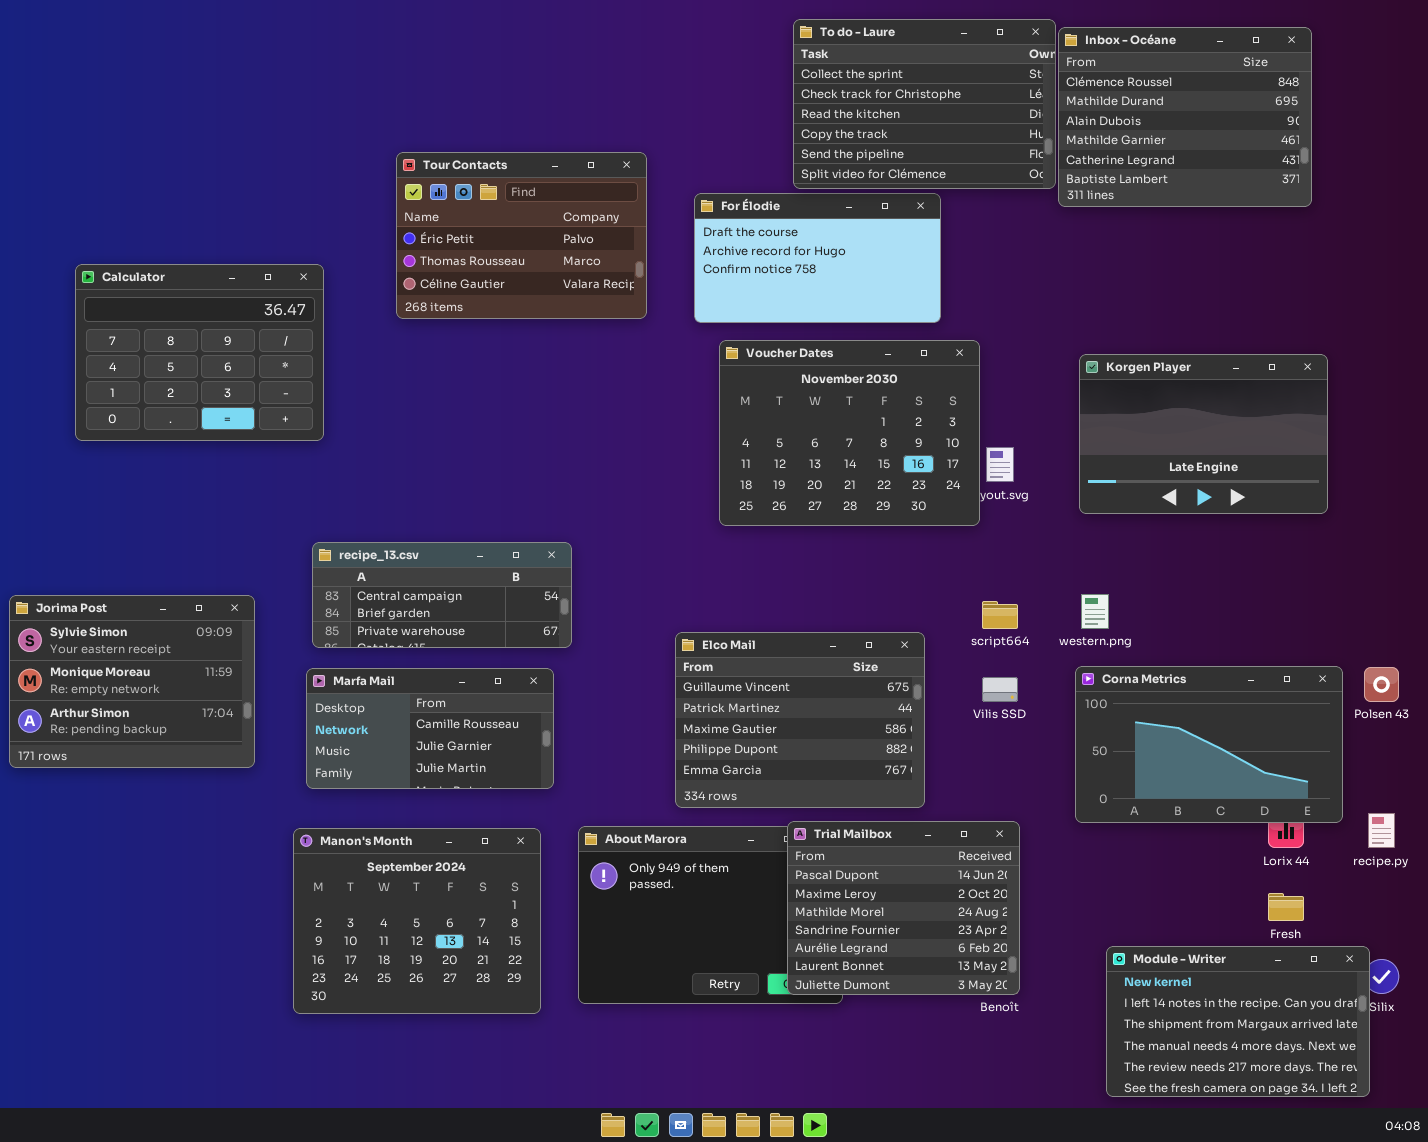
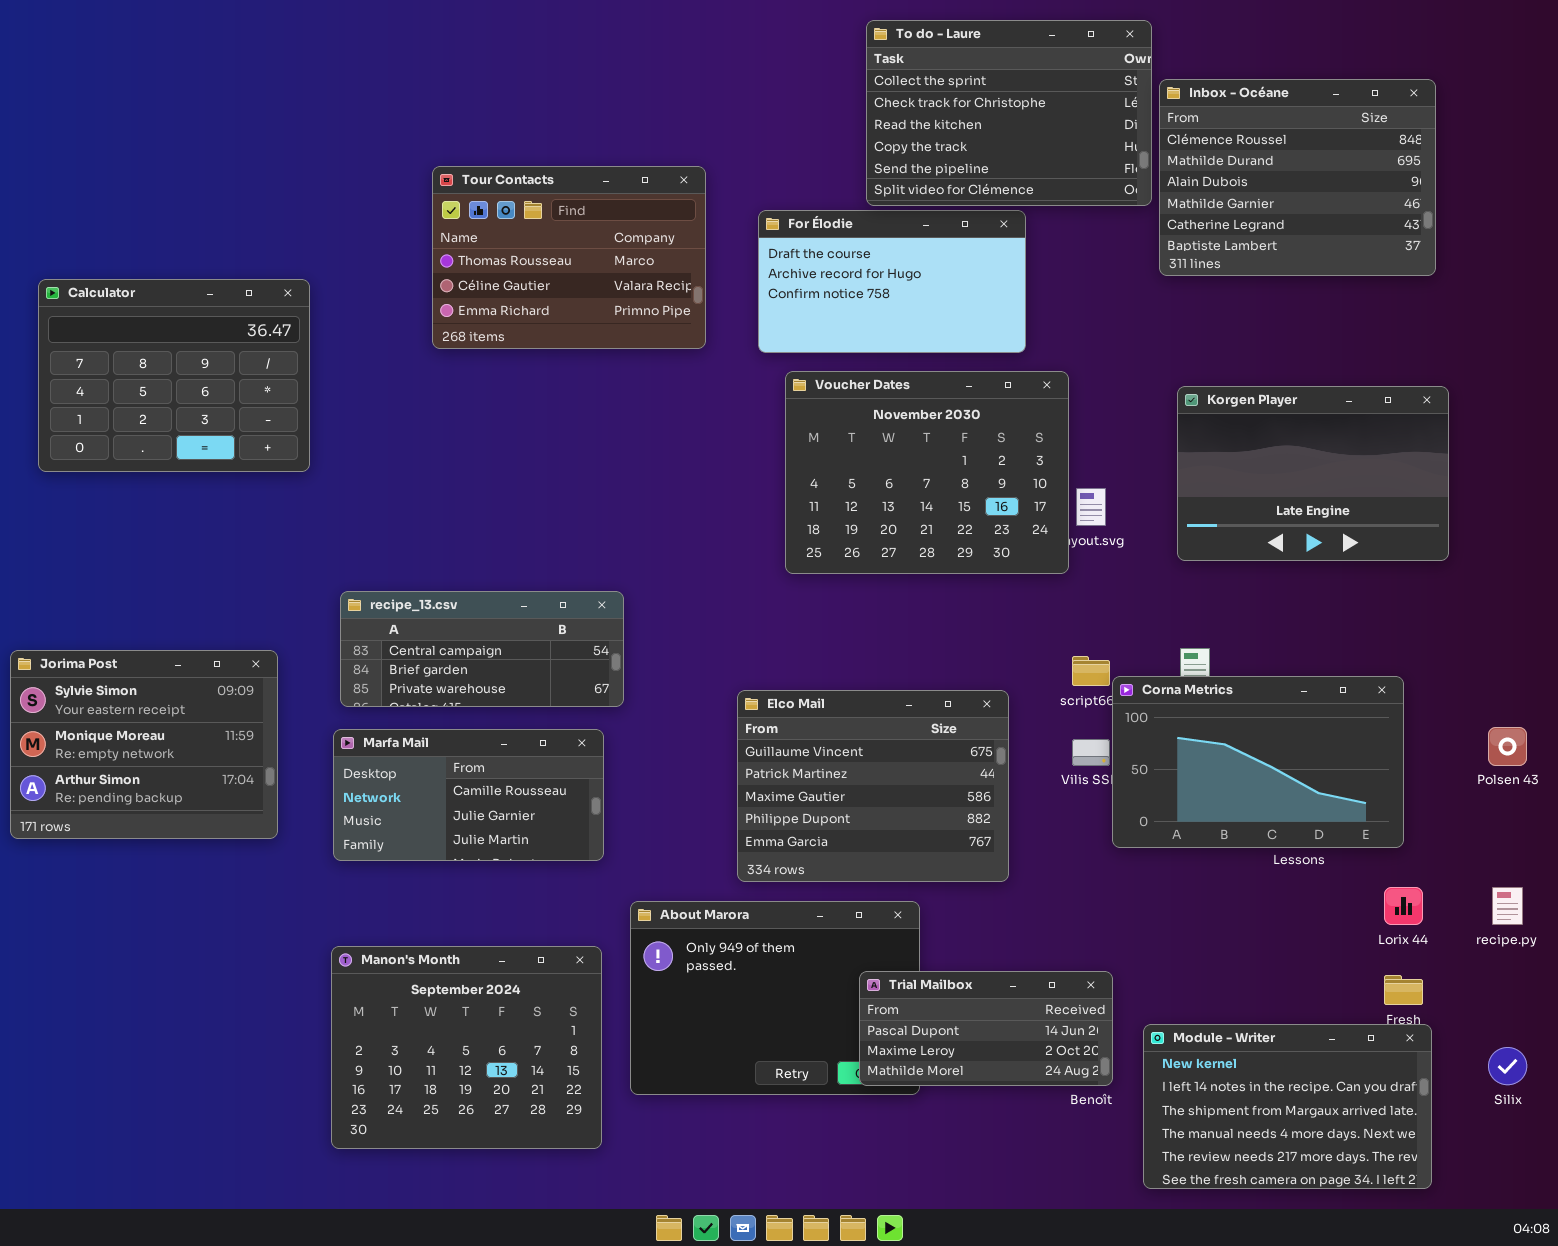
Inbox - Océane: [1058,27,1312,207] -> [1159,79,1436,276], moved
Tour Contacts: [396,152,647,319] -> [432,166,706,349], scrolled down 1 row
Calculator: [75,264,324,441] -> [38,279,310,472], moved
Corna Metrics: [1075,666,1343,823] -> [1112,676,1404,848], moved
Trial Mailbox: [787,821,1020,995] -> [859,971,1113,1086], resized
Manon's Month: [293,828,541,1014] -> [331,946,602,1149], moved
Module - Writer: [1106,946,1370,1097] -> [1143,1024,1432,1189], moved

